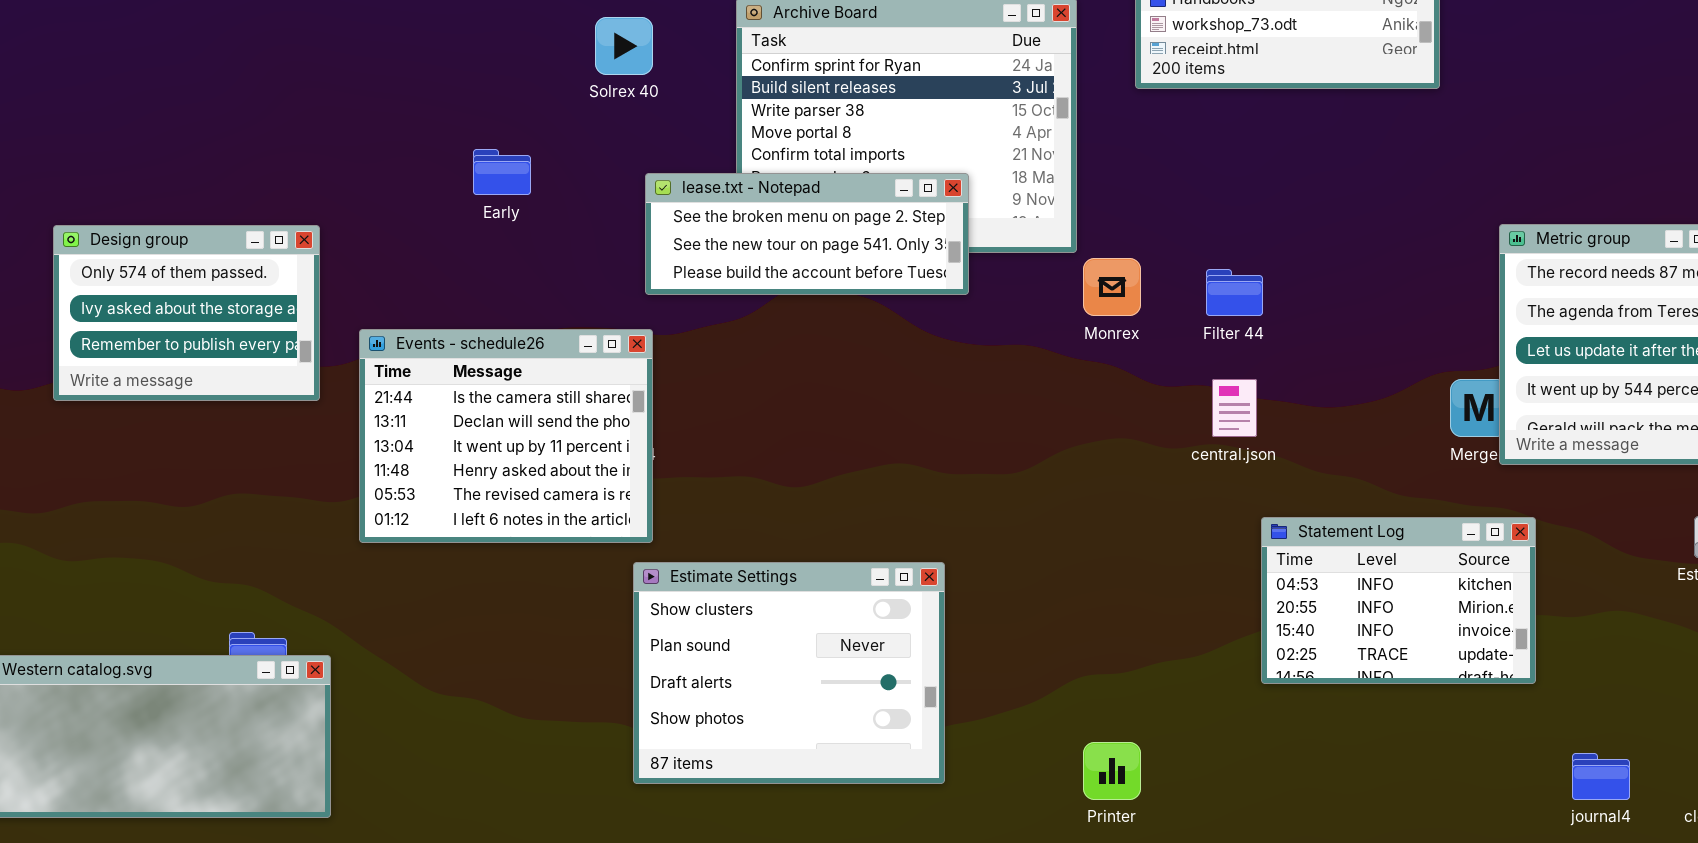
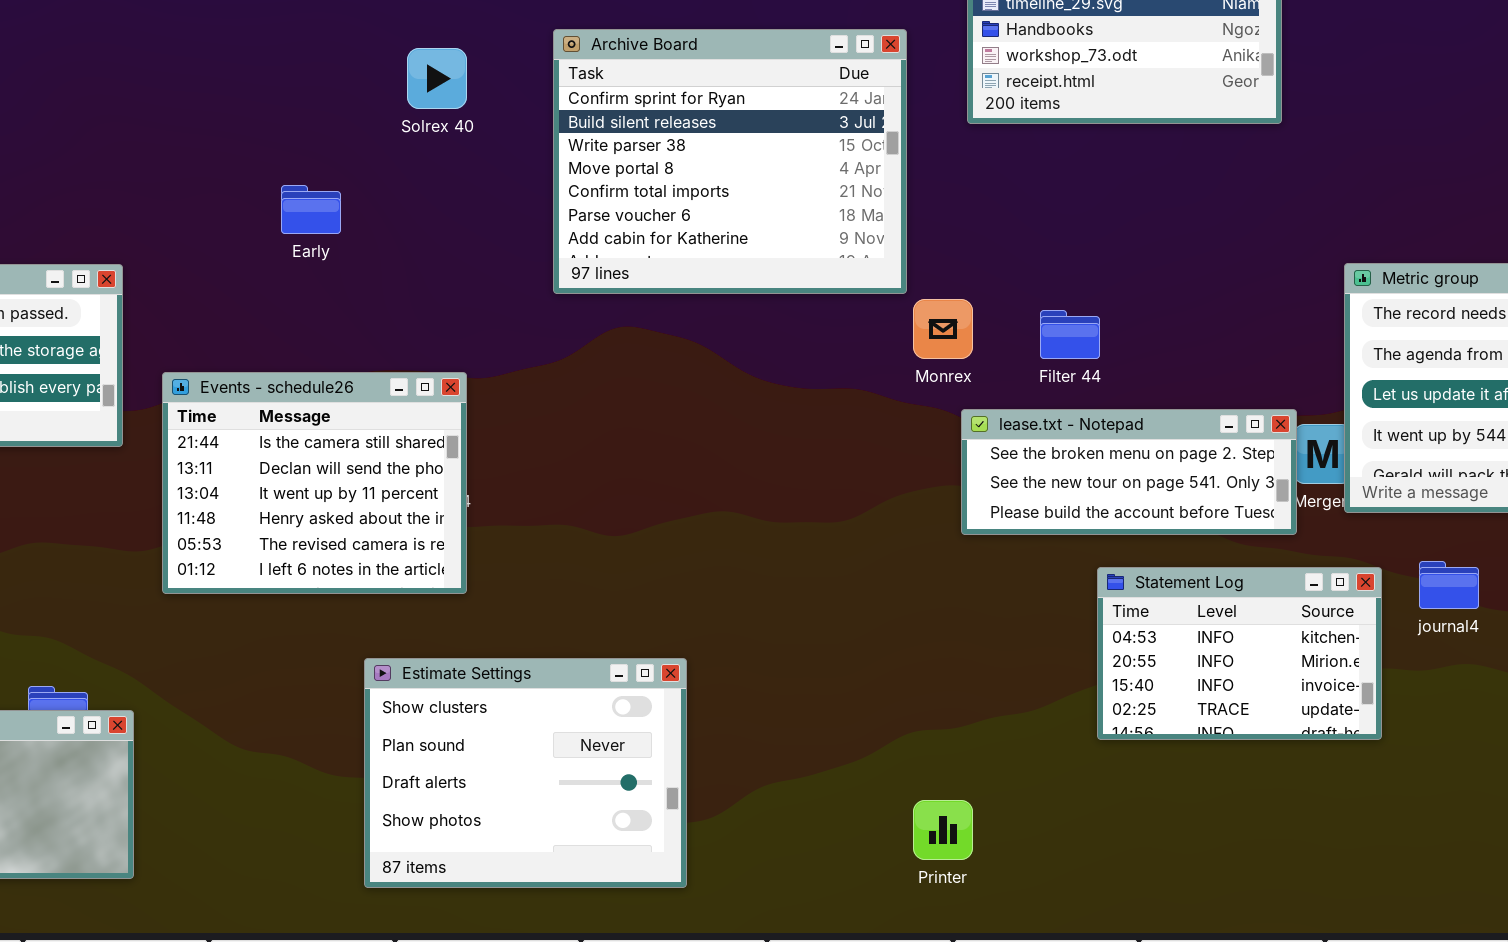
lease.txt - Notepad: [645,173,969,295] -> [961,409,1297,535], moved
Estimate Settings: [633,562,945,784] -> [364,658,687,888], moved
journal4: [1572,753,1630,800] -> [1419,561,1479,609], moved

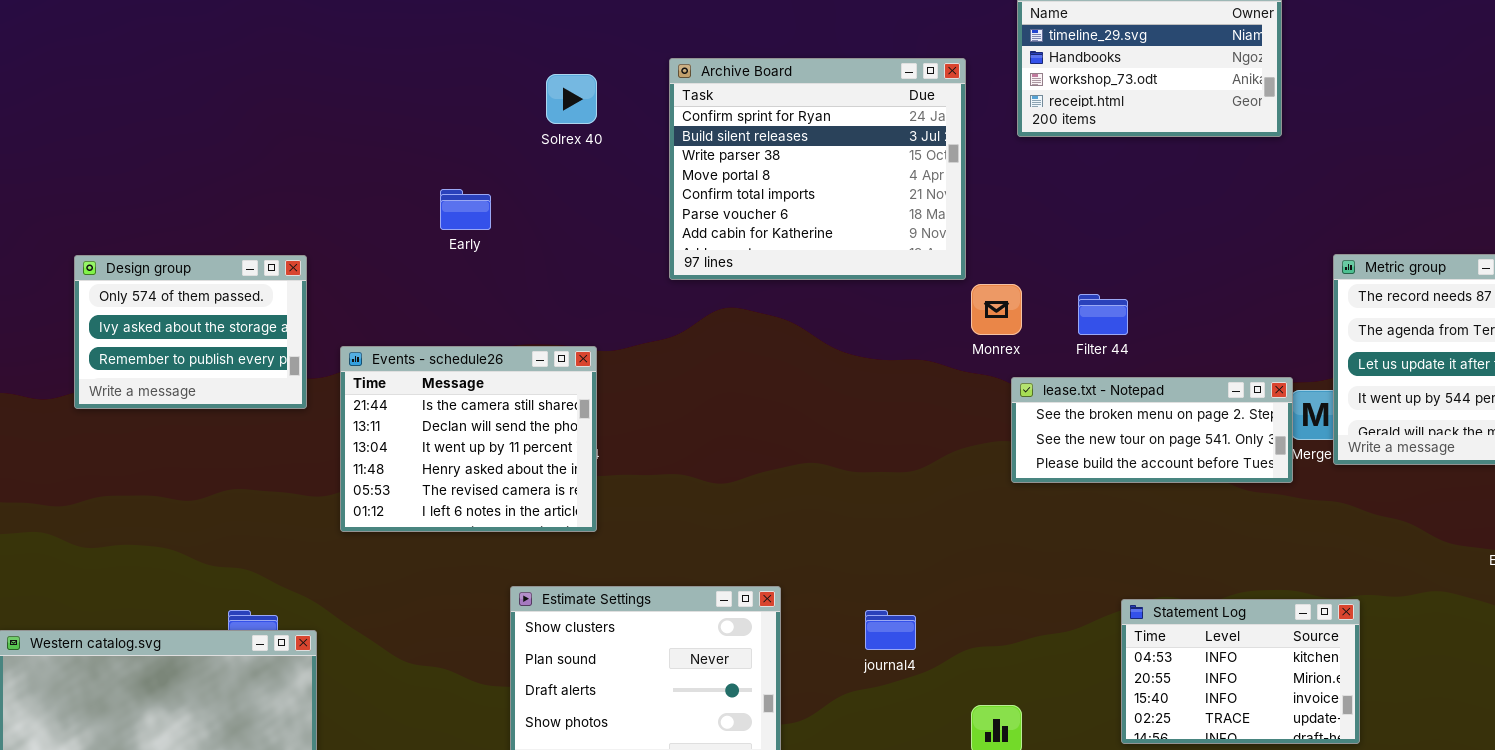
journal4: [1419,561,1479,609] -> [865,610,916,650], moved
Statement Log: [1097,567,1382,740] -> [1121,599,1360,744], moved

